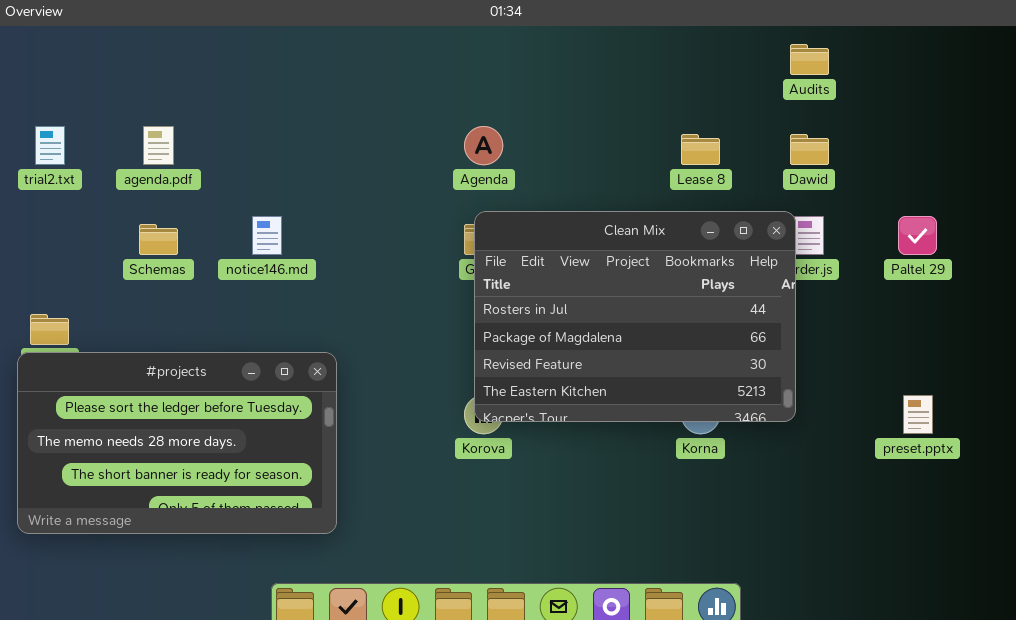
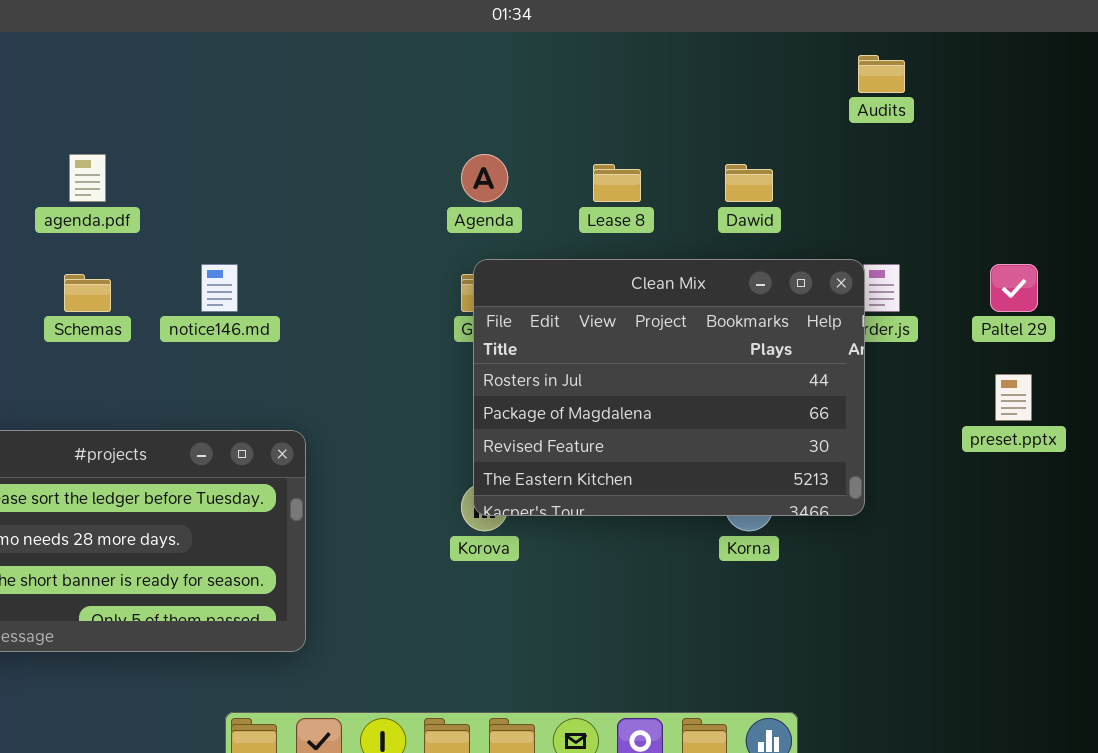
Lease 8: [681,134,720,165] -> [593,164,641,202], moved
Dawid: [790,134,829,165] -> [725,164,773,202], moved
preset.pptx: [903,395,933,434] -> [995,374,1032,421], moved

